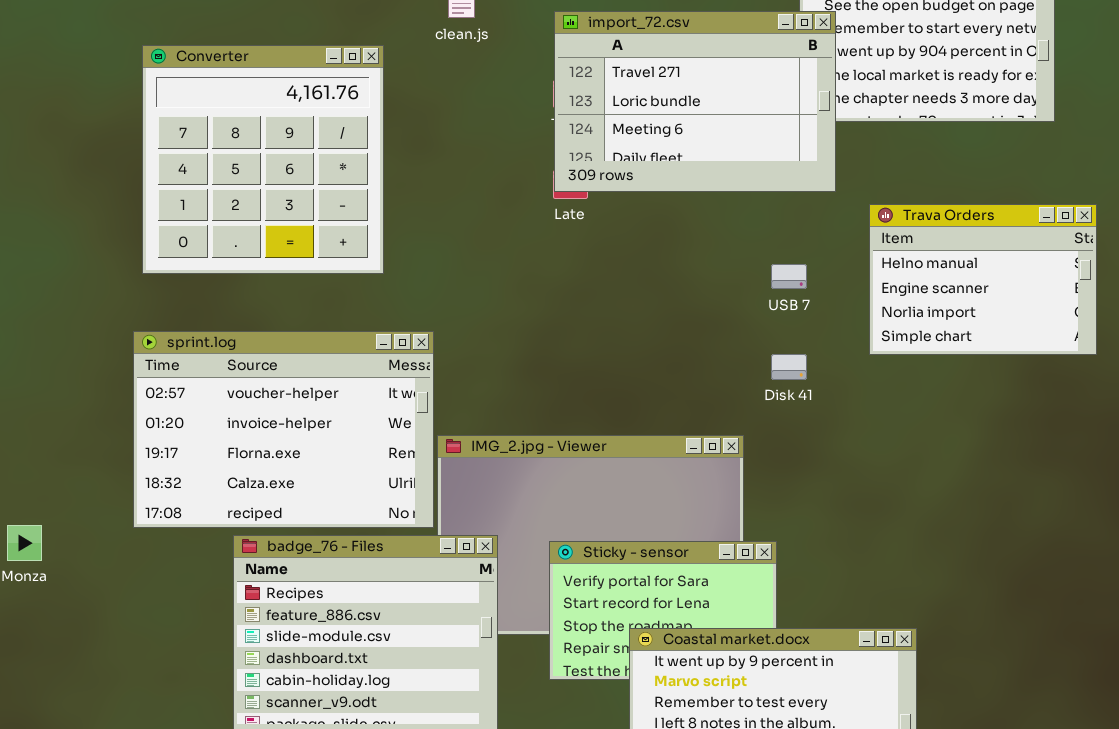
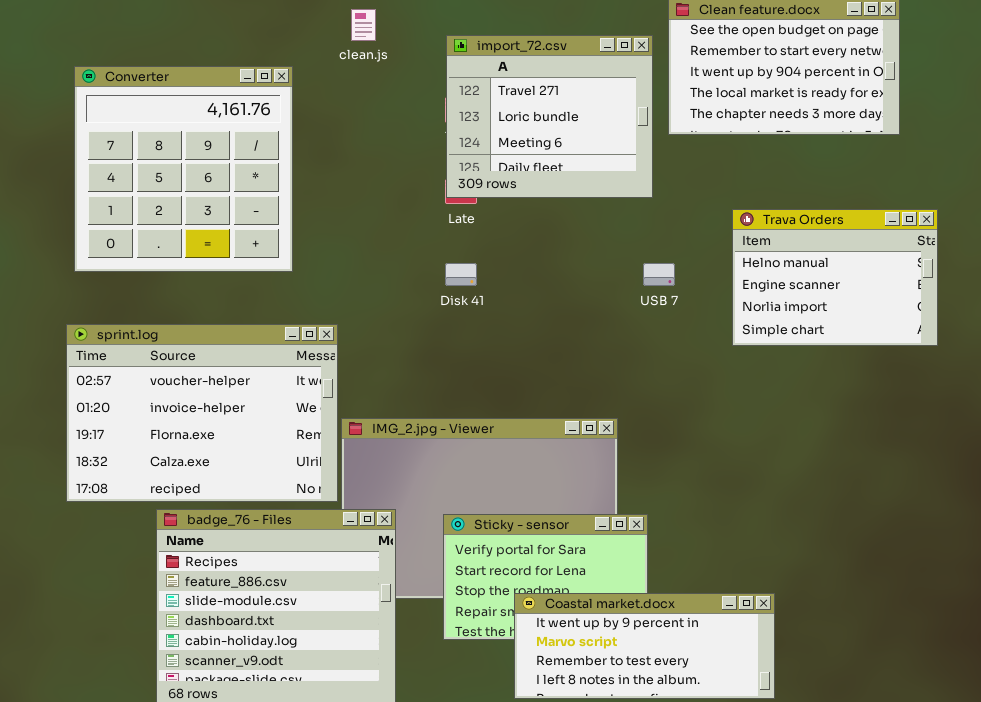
import_72.csv: [554,11,836,192] -> [446,35,653,198], resized
Disk 41: [771,354,807,380] -> [445,263,477,286], moved

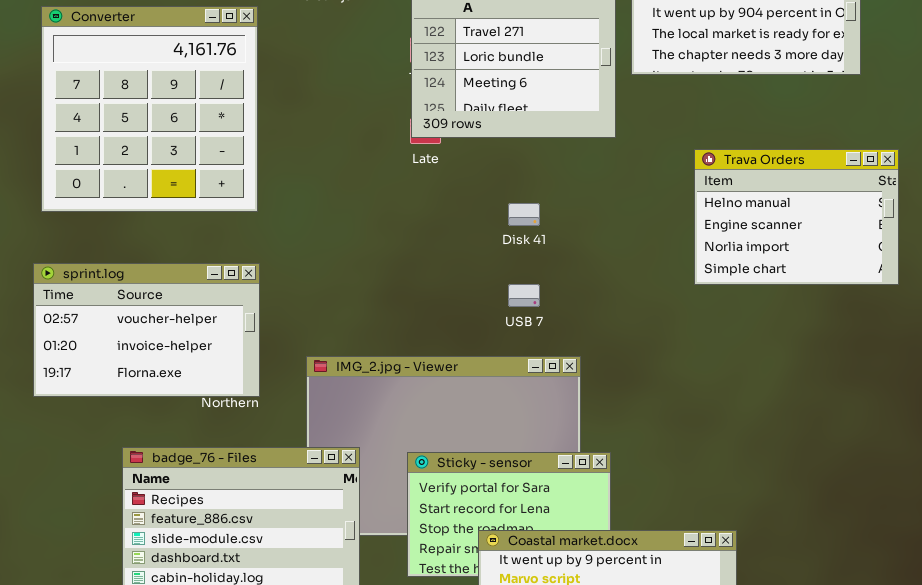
Disk 41: [445,263,477,286] -> [508,203,540,226], moved
USB 7: [643,263,675,286] -> [508,284,540,307], moved
sprint.log: [66,324,338,502] -> [33,263,260,397], resized

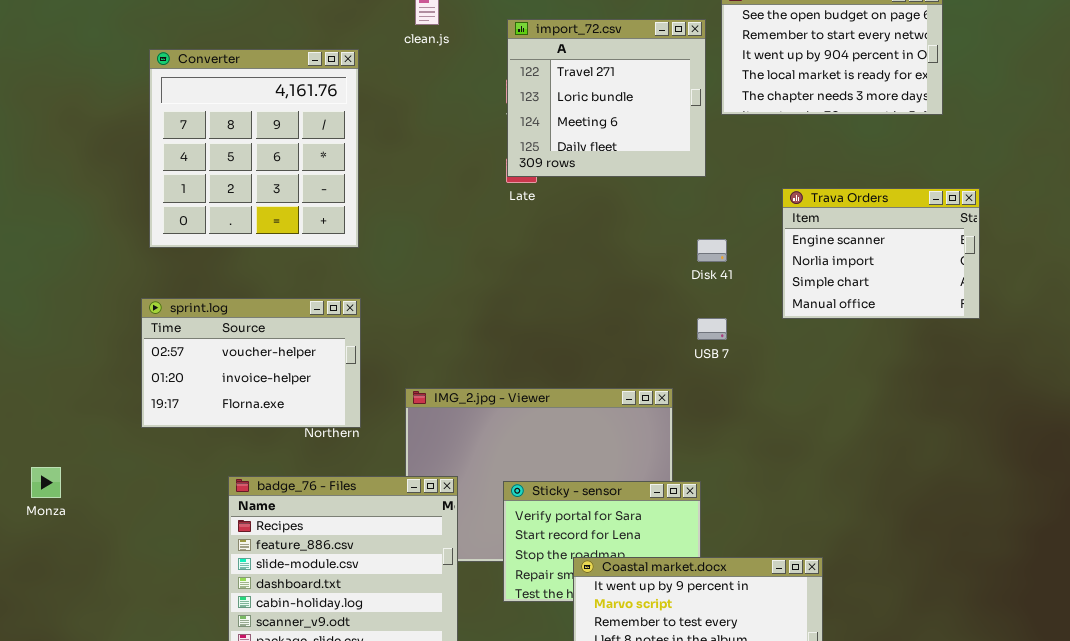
Trava Orders: [694,149,899,285] -> [782,188,980,319], scrolled down 1 row
Disk 41: [508,203,540,226] -> [697,239,727,262], moved
USB 7: [508,284,540,307] -> [697,318,727,340], moved

